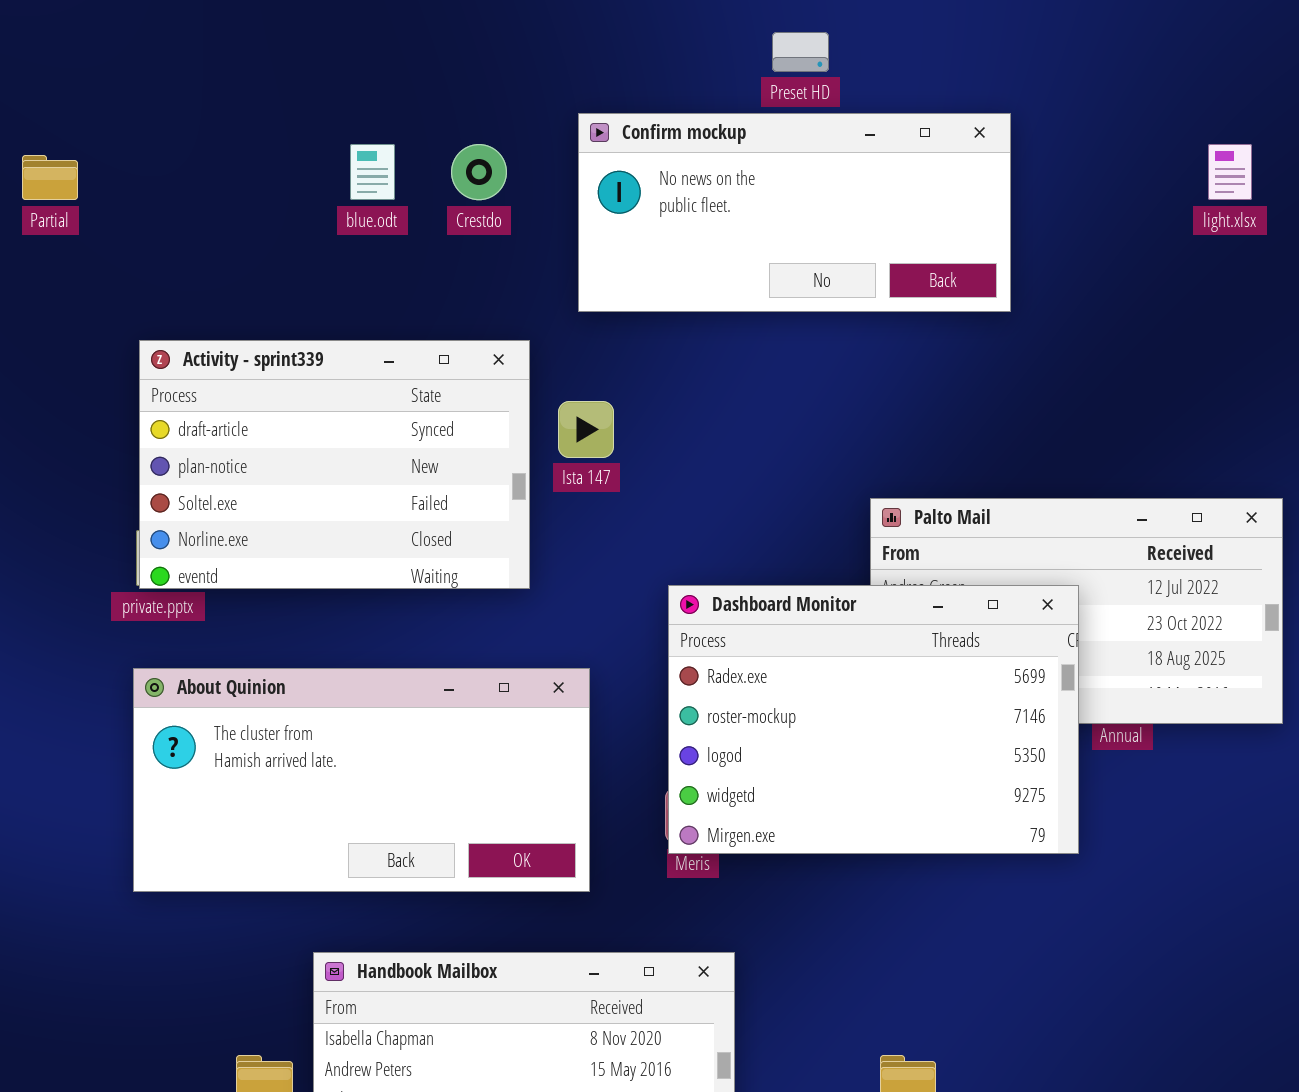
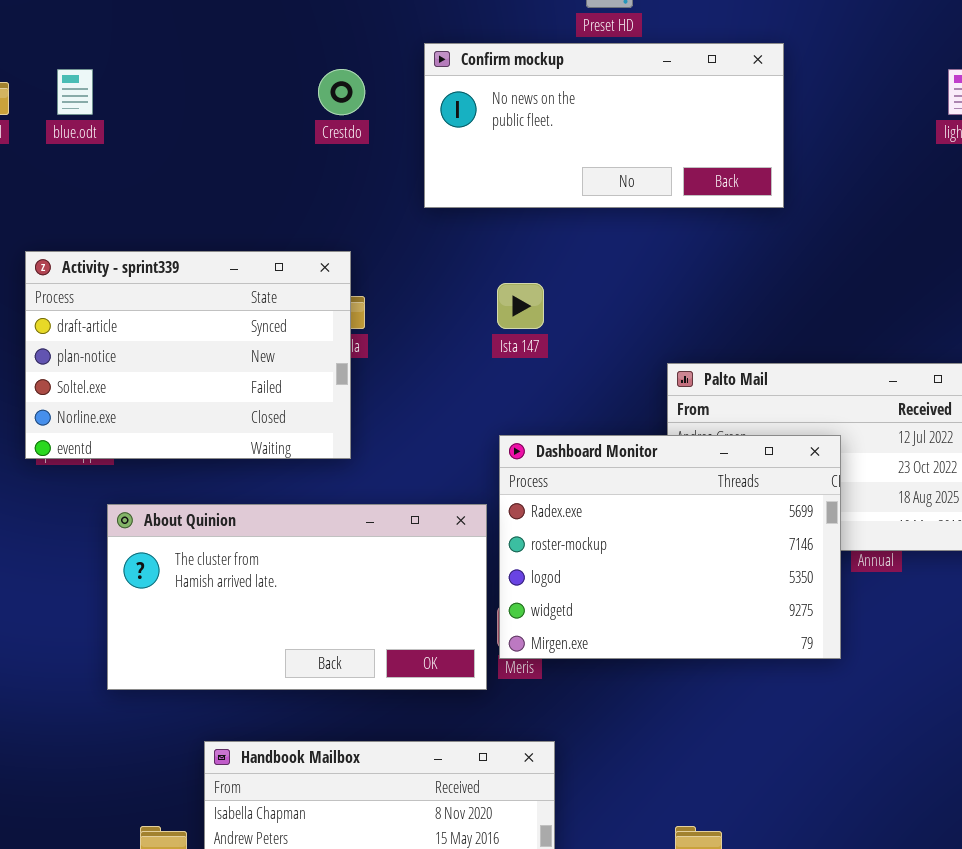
blue.odt: [350,144,395,200] -> [57,69,93,115], moved
Activity - sprint339: [139,340,530,589] -> [25,251,351,459], moved
Ista 147: [558,401,614,458] -> [497,283,544,329], moved
About Quinion: [133,668,590,892] -> [107,504,487,690], moved

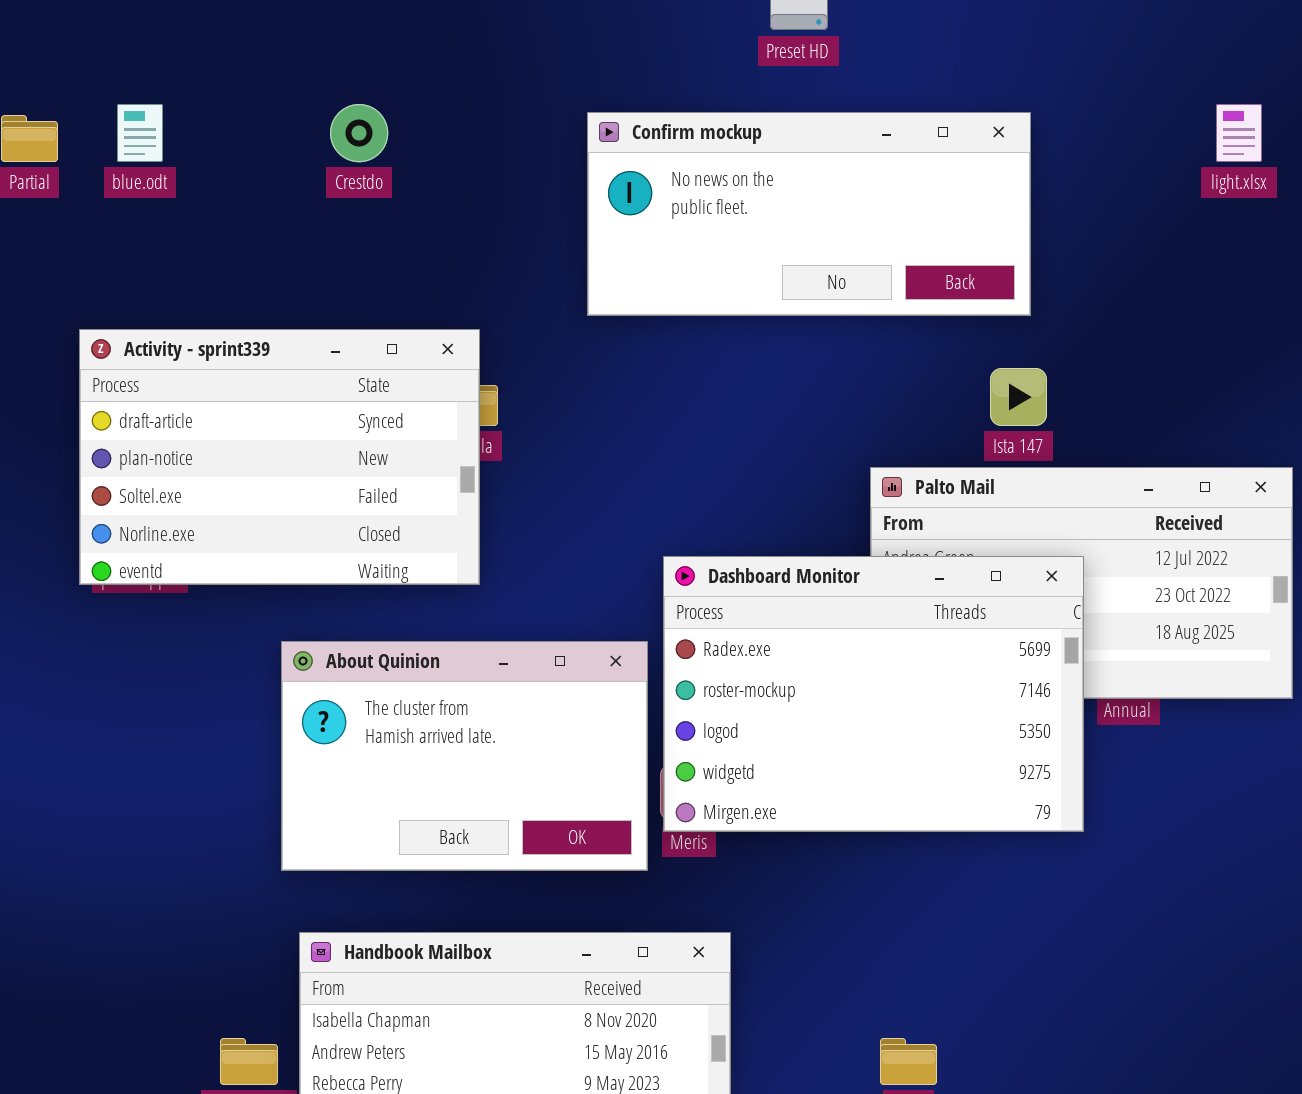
Confirm mockup: [424,43,784,208] -> [587,112,1031,316], moved
Crestdo: [318,69,365,115] -> [330,104,388,162], moved
Ista 147: [497,283,544,329] -> [990,368,1047,426], moved
About Quinion: [107,504,487,690] -> [281,641,648,871], resized

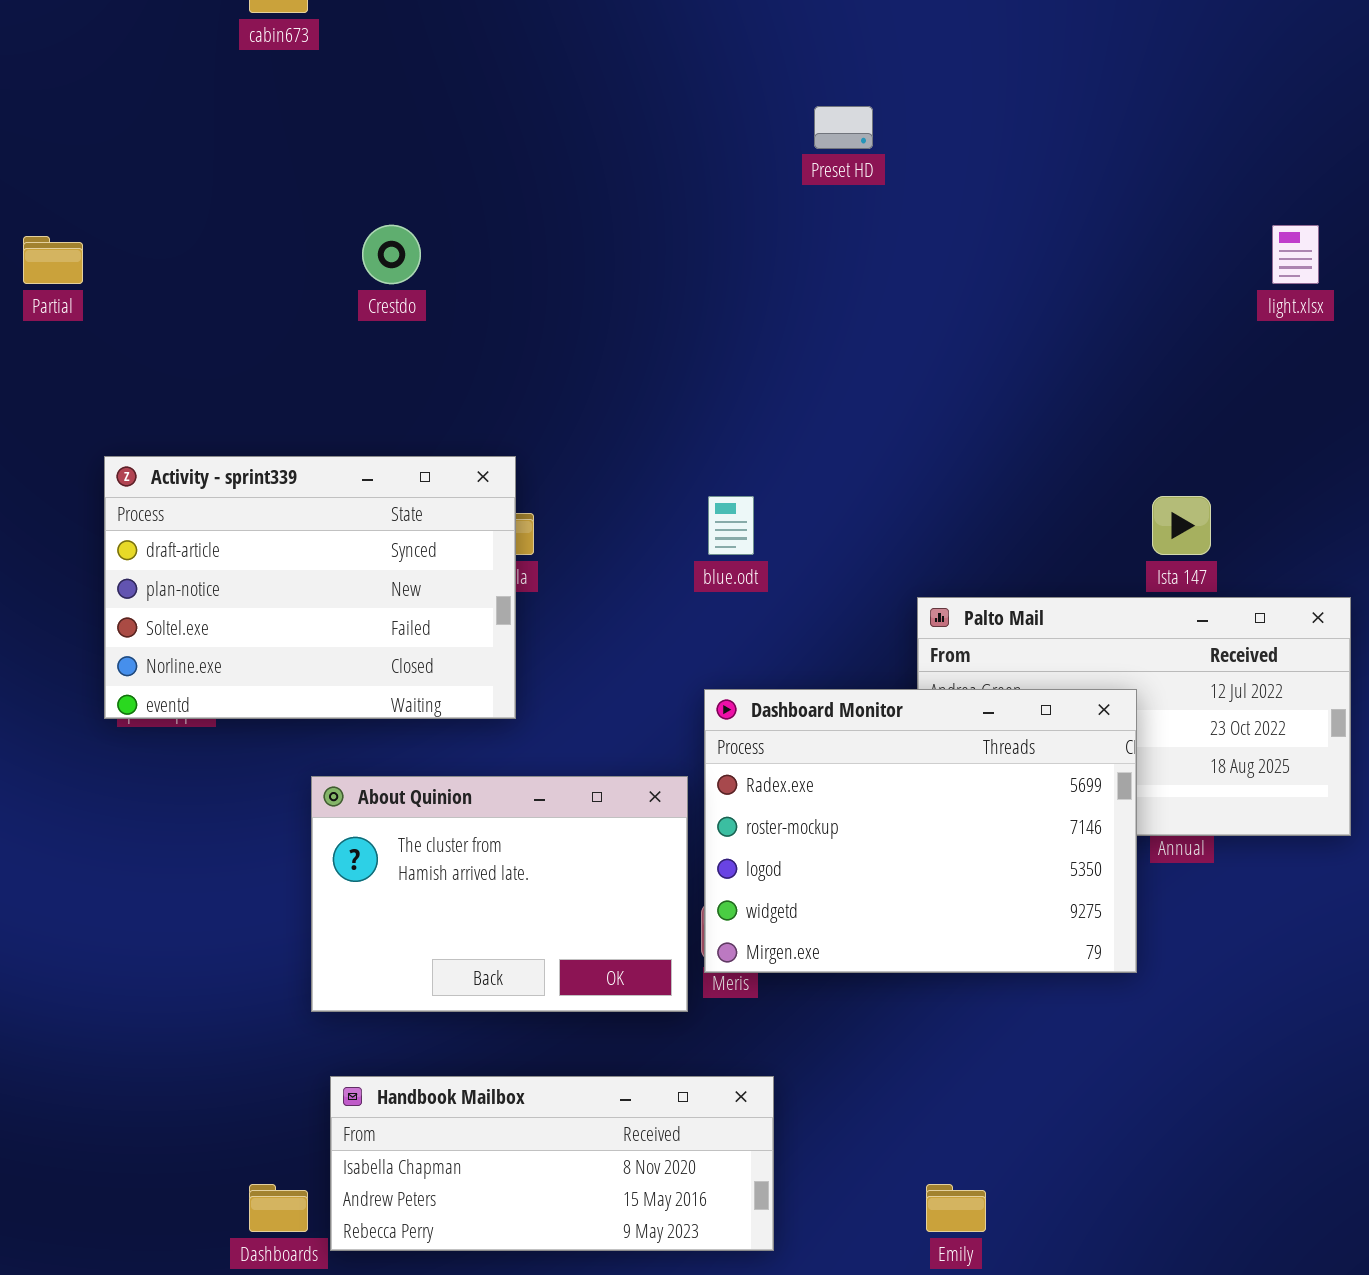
blue.odt: [117,104,163,162] -> [708,496,754,555], moved
Confirm mockup: [587,112,1031,316] -> none, closed
Ista 147: [990,368,1047,426] -> [1152,496,1211,555], moved

